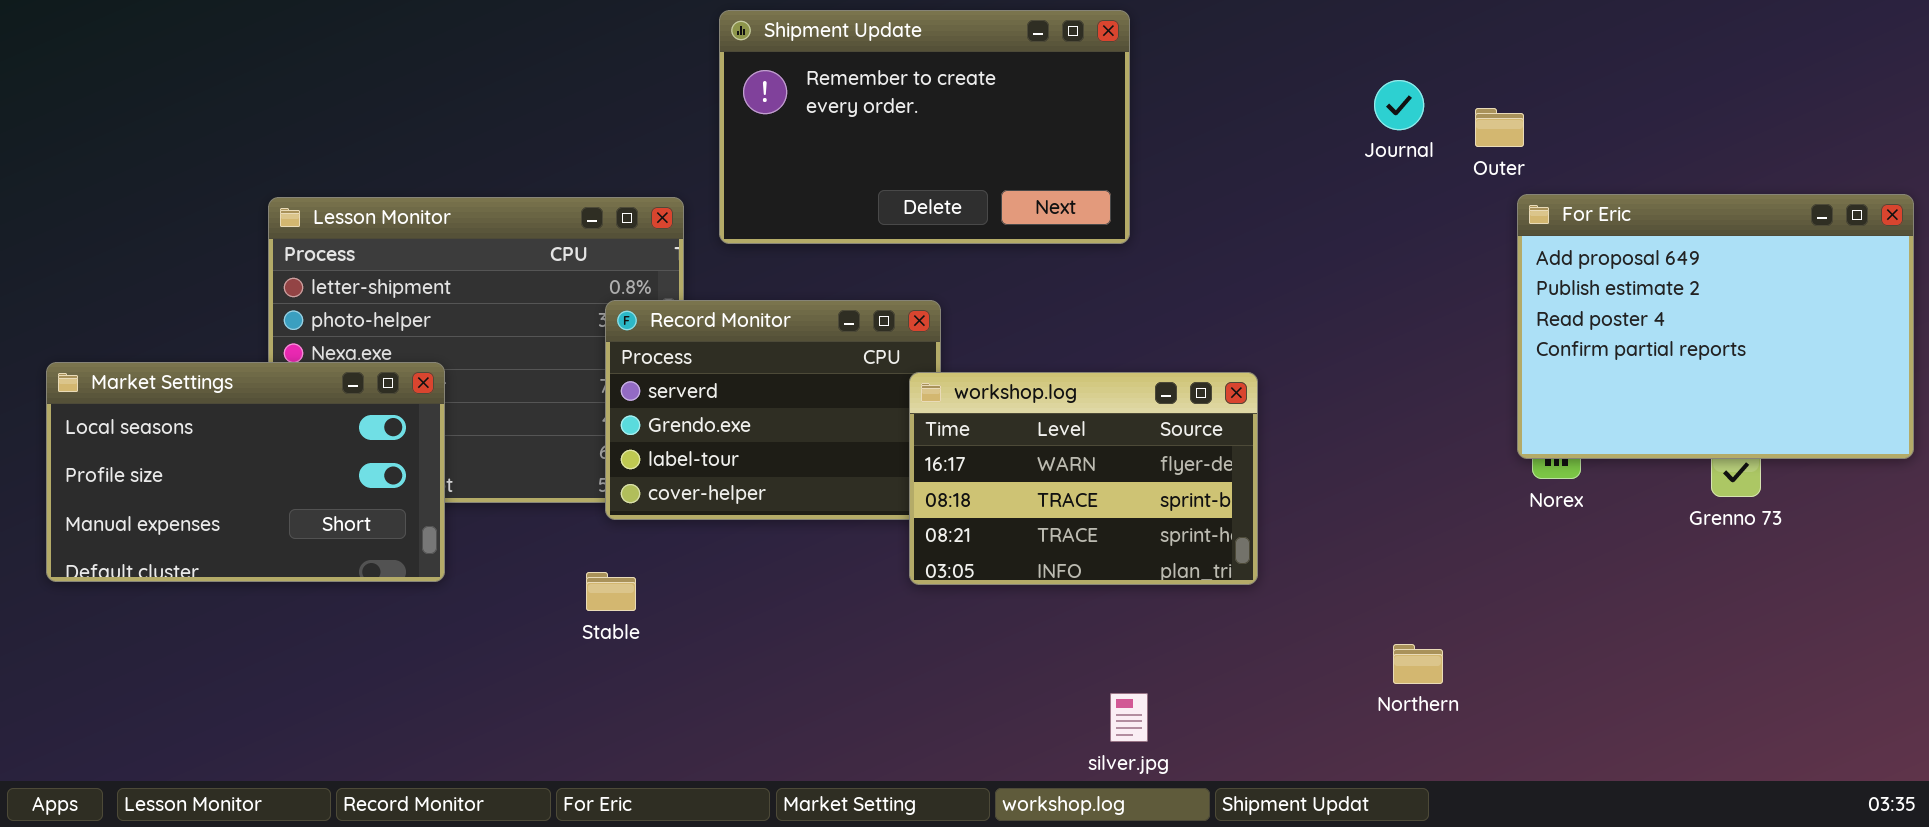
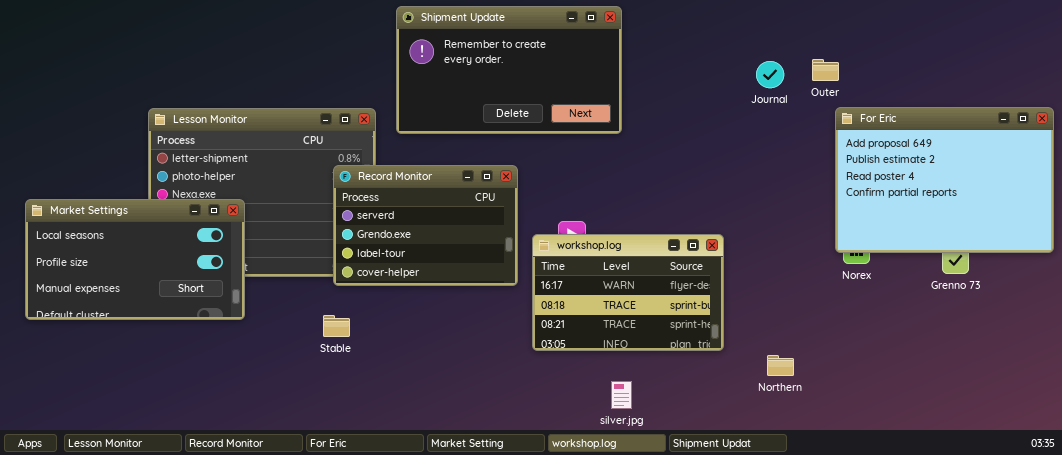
Journal: [1374,80,1424,130] -> [756,61,784,88], moved
workshop.log: [909,372,1258,585] -> [532,234,724,351], moved

